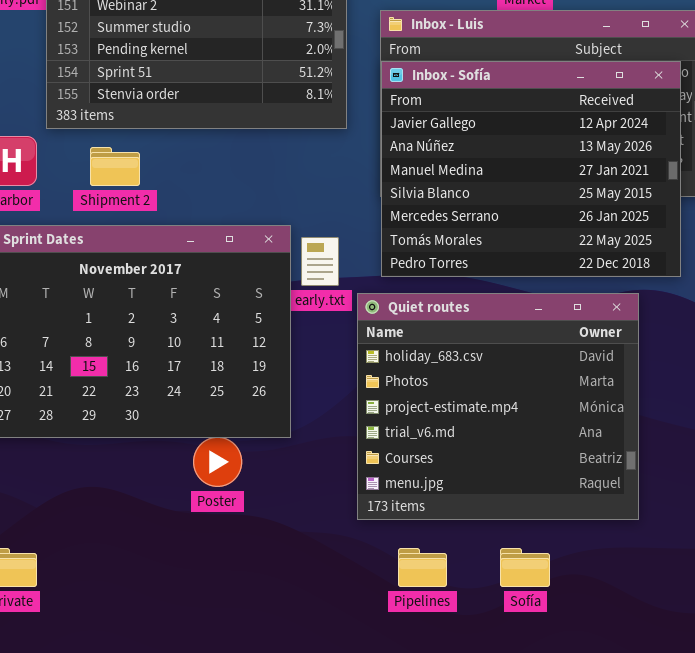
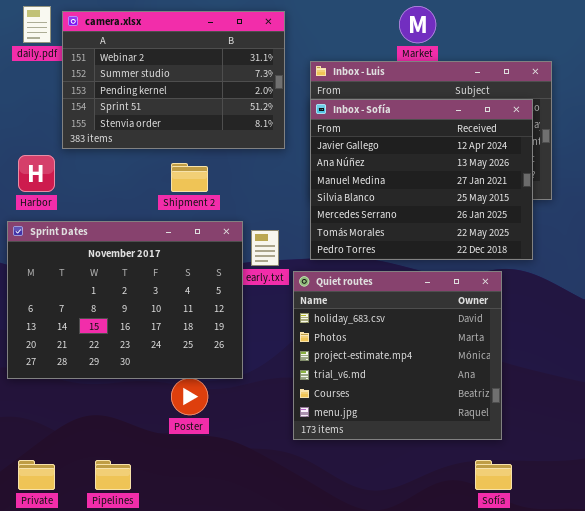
Shipment 2: [90,147,140,186] -> [171,163,208,192], moved
Pipelines: [398,548,447,587] -> [95,460,131,490], moved
Sofía: [500,548,550,587] -> [475,460,512,490], moved

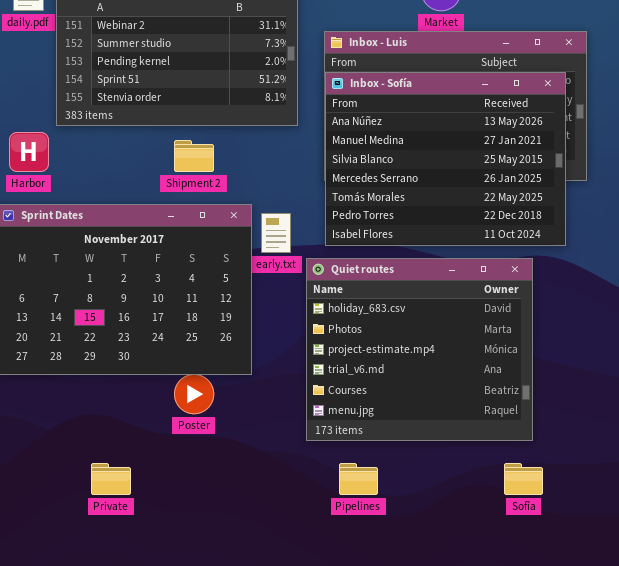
Inbox - Sofía: [310,99,533,260] -> [325,72,566,246], scrolled down 1 row
Private: [18,460,55,490] -> [91,463,131,495], moved
Pipelines: [95,460,131,490] -> [339,463,378,495], moved

